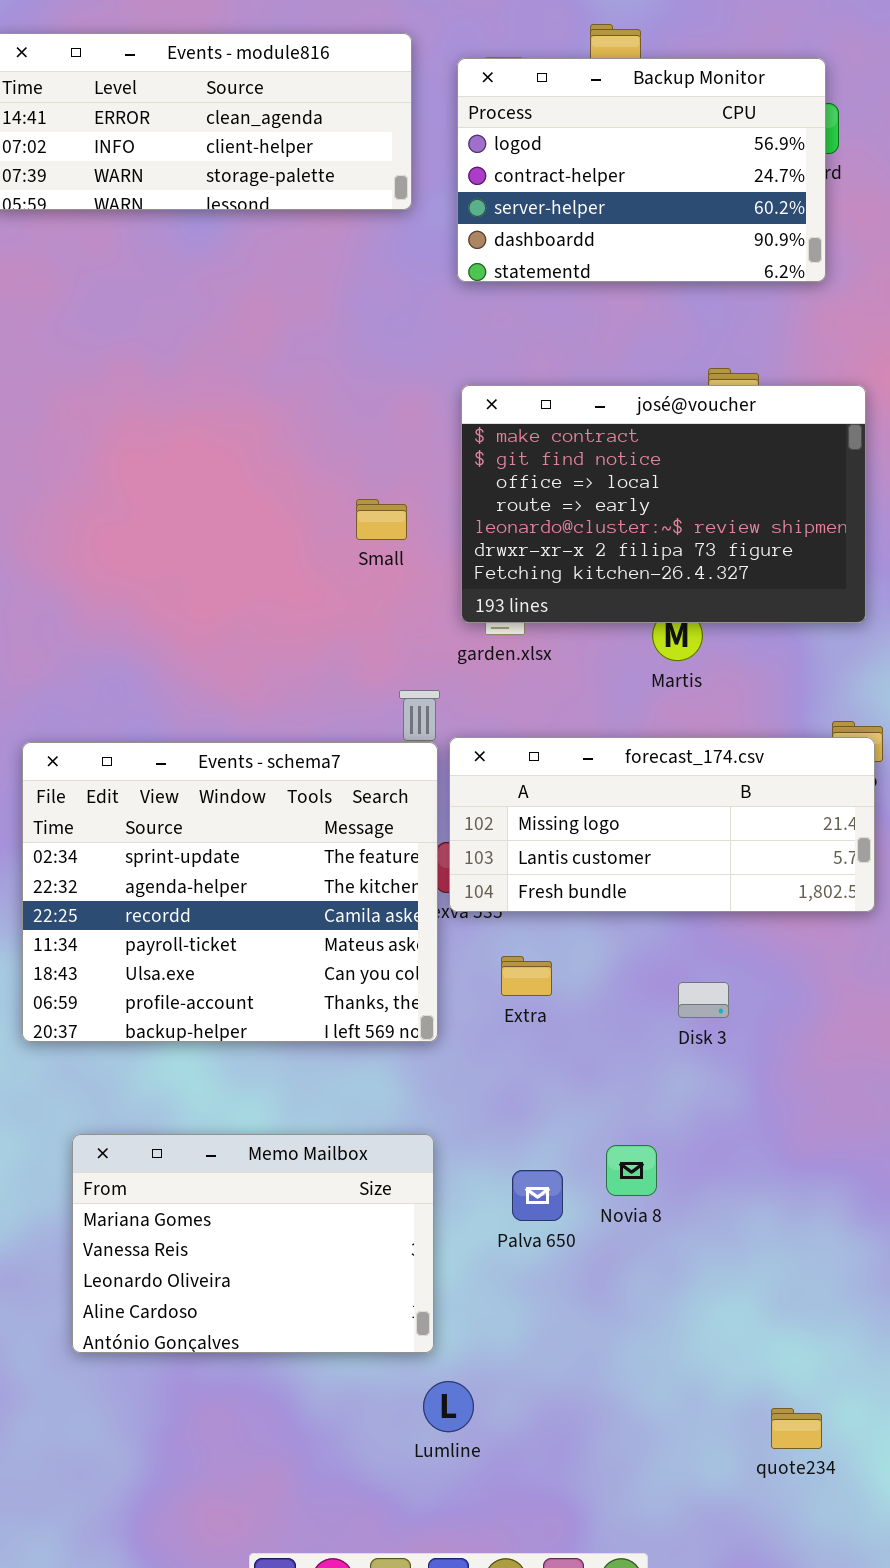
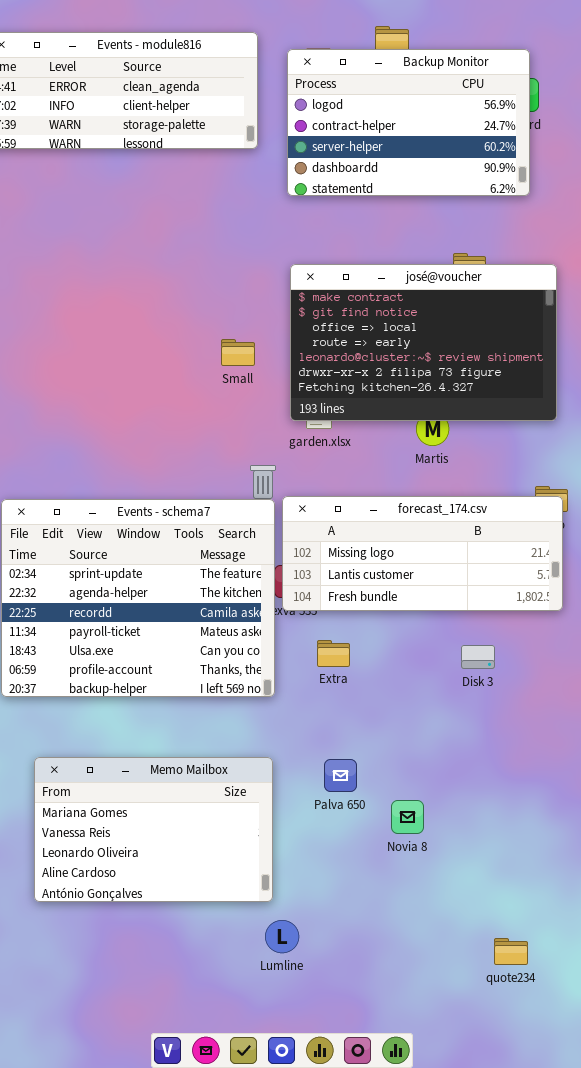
Disk 3: [678,982,729,1018] -> [461,645,495,669], moved
Novia 8: [606,1145,657,1196] -> [391,800,424,834], moved
Palva 650: [512,1170,563,1221] -> [324,759,357,792], moved

